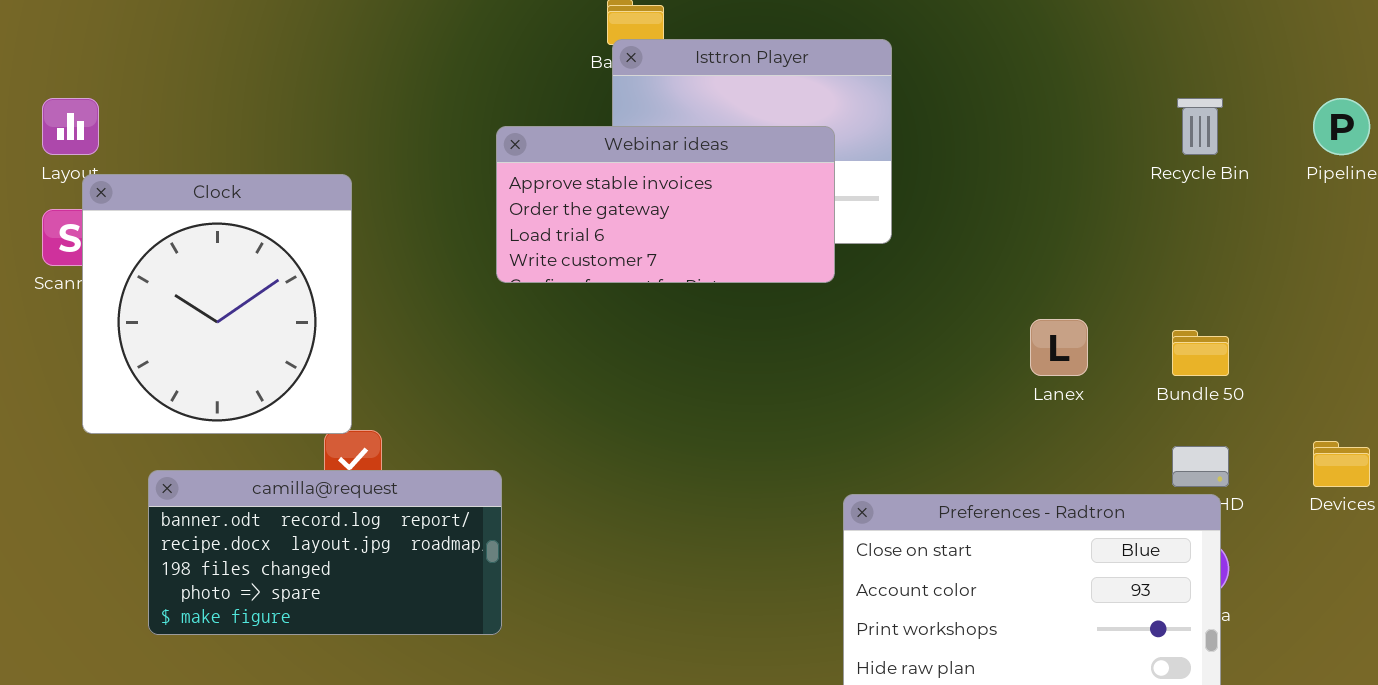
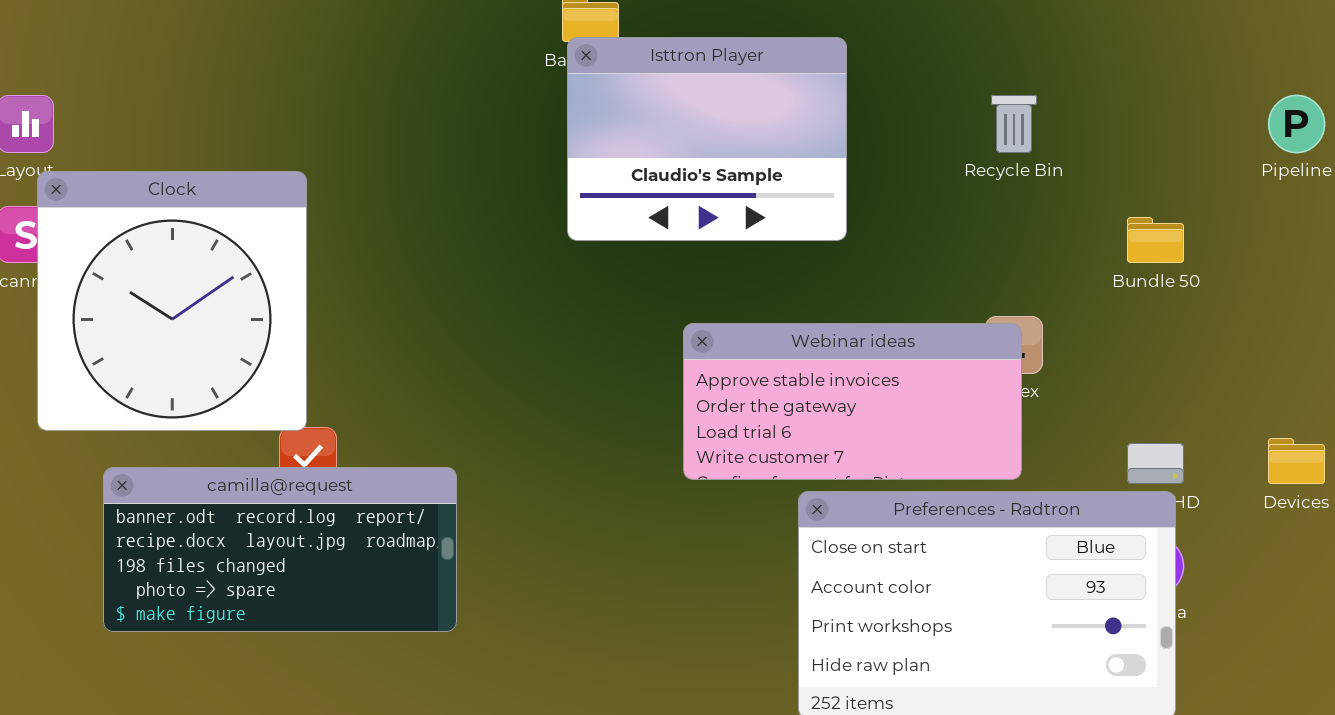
Recycle Bin: [1177,98,1223,155] -> [991,95,1037,153], moved
Webinar ideas: [496,126,835,283] -> [683,323,1022,480], moved
Bundle 50: [1172,330,1229,376] -> [1127,217,1184,263], moved

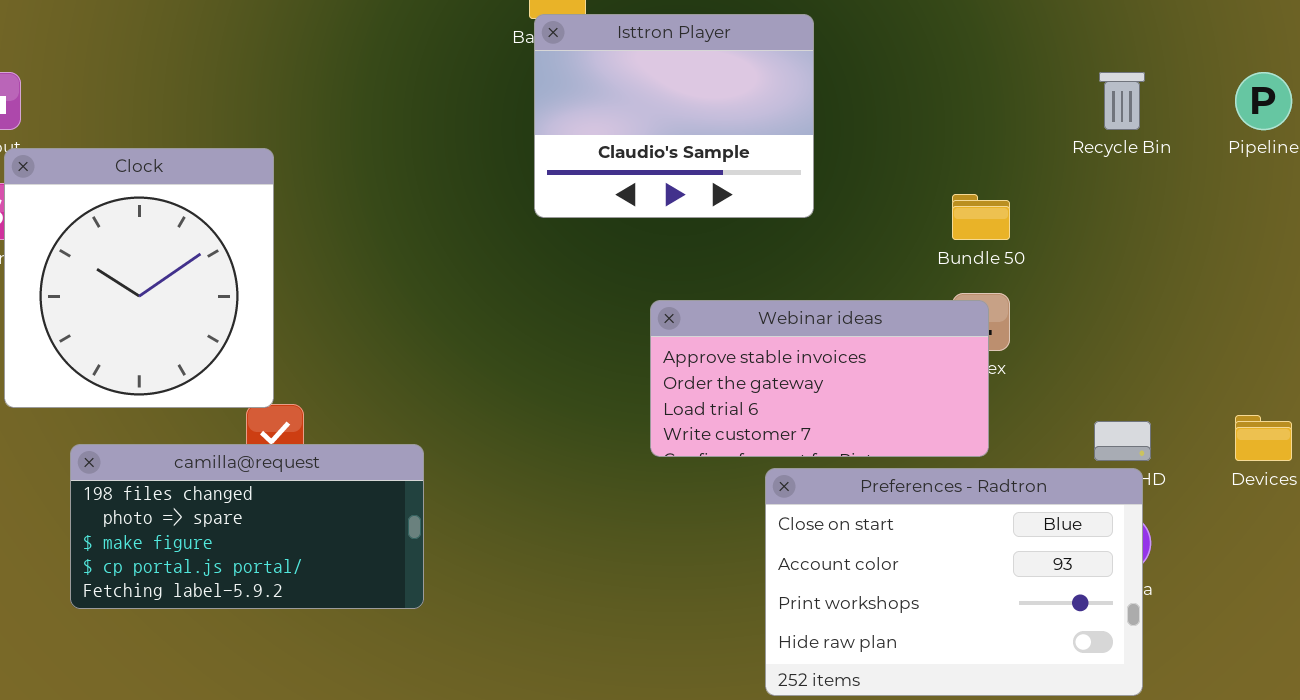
Recycle Bin: [991,95,1037,153] -> [1099,72,1145,130], moved
Bundle 50: [1127,217,1184,263] -> [952,194,1010,240], moved
camilla@request: [103,467,457,632] -> [70,444,424,609], scrolled down 2 rows

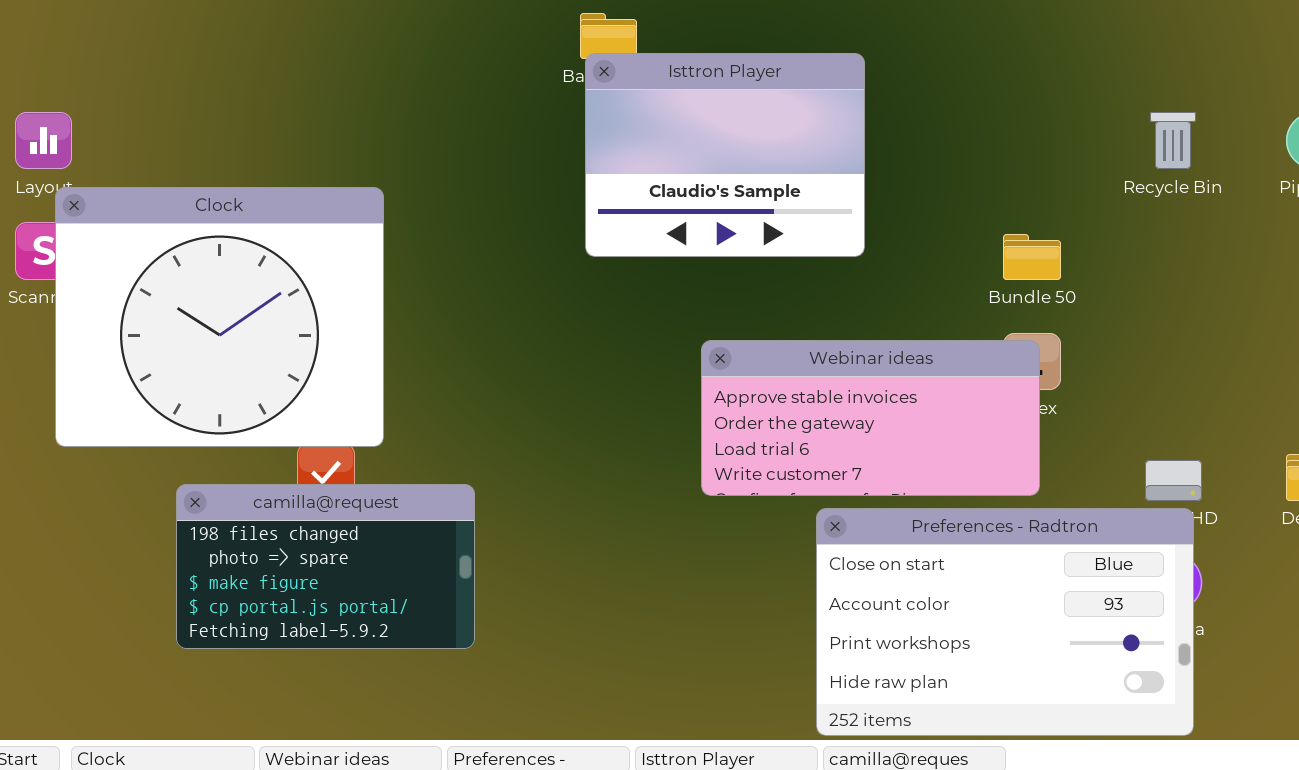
Clock: [4,148,274,408] -> [55,187,384,447], resized
camilla@request: [70,444,424,609] -> [176,484,475,649], resized

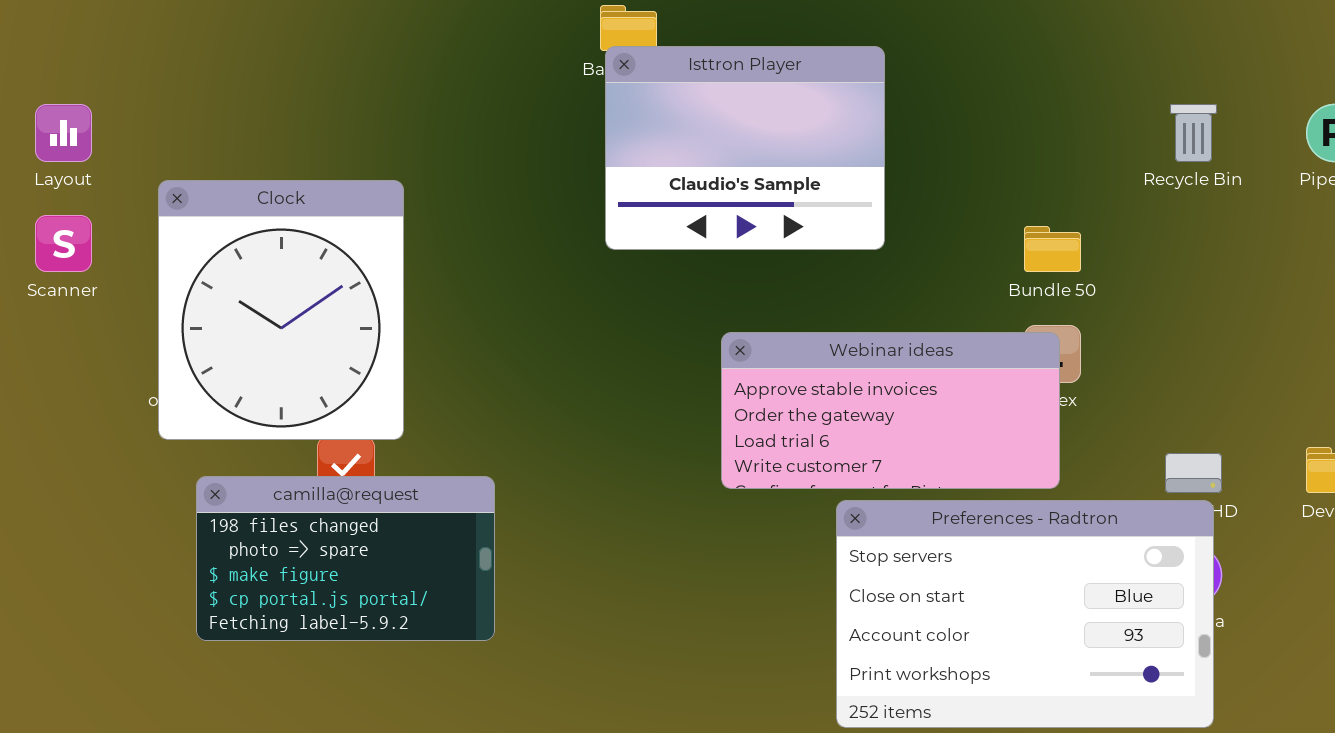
Clock: [55,187,384,447] -> [158,180,404,440], resized
Preferences - Radtron: [816,508,1194,736] -> [836,500,1214,728], scrolled up 1 row

